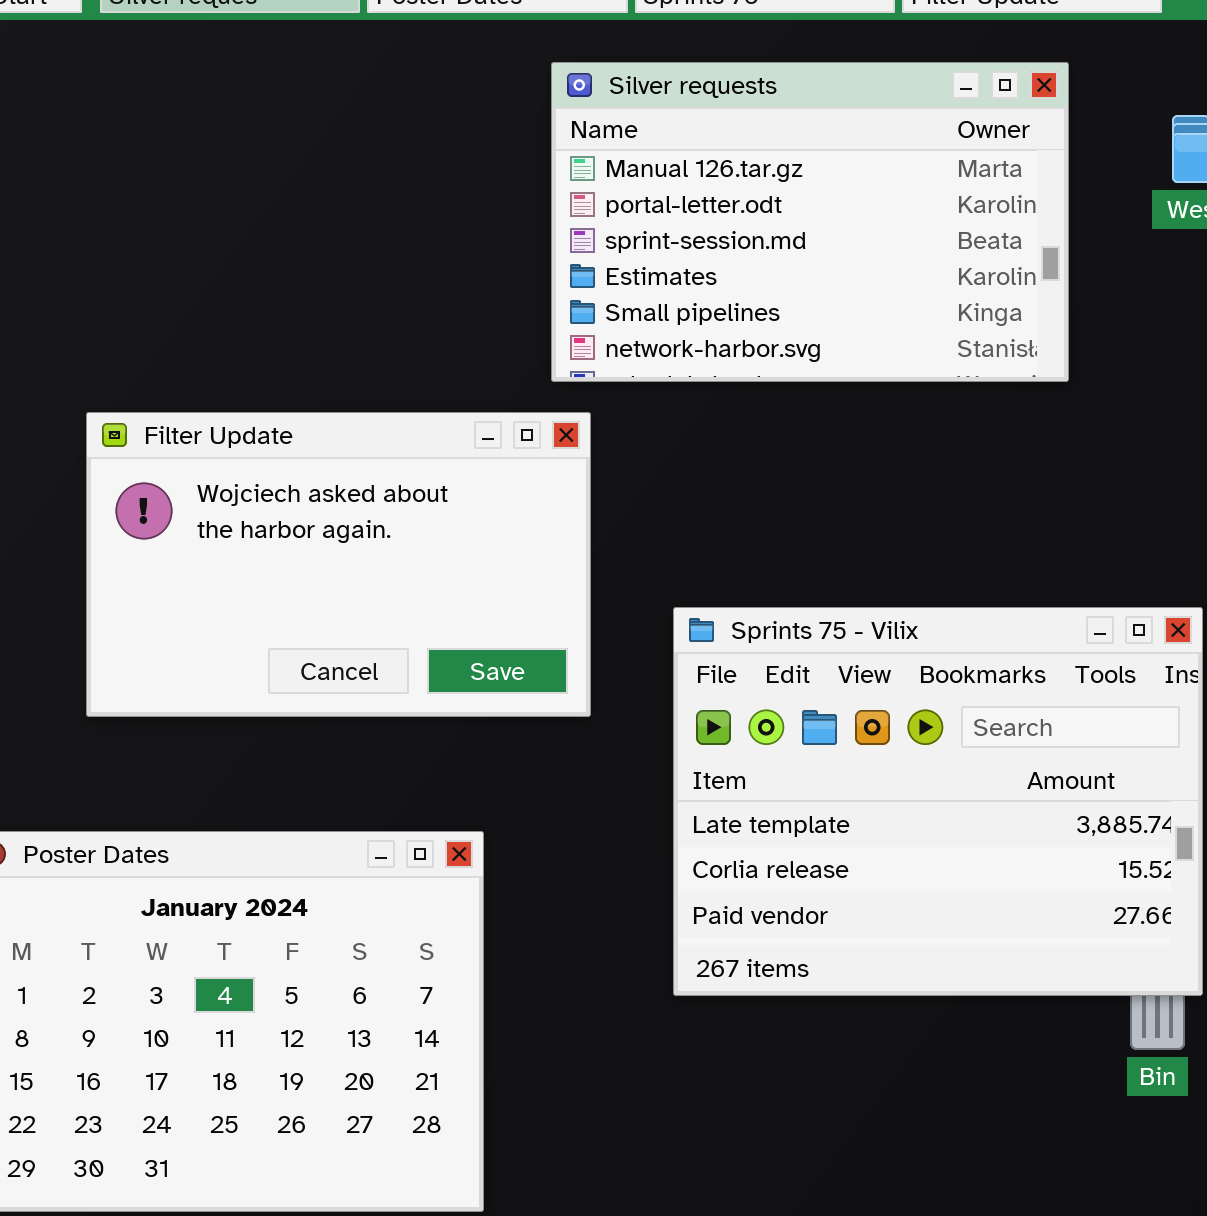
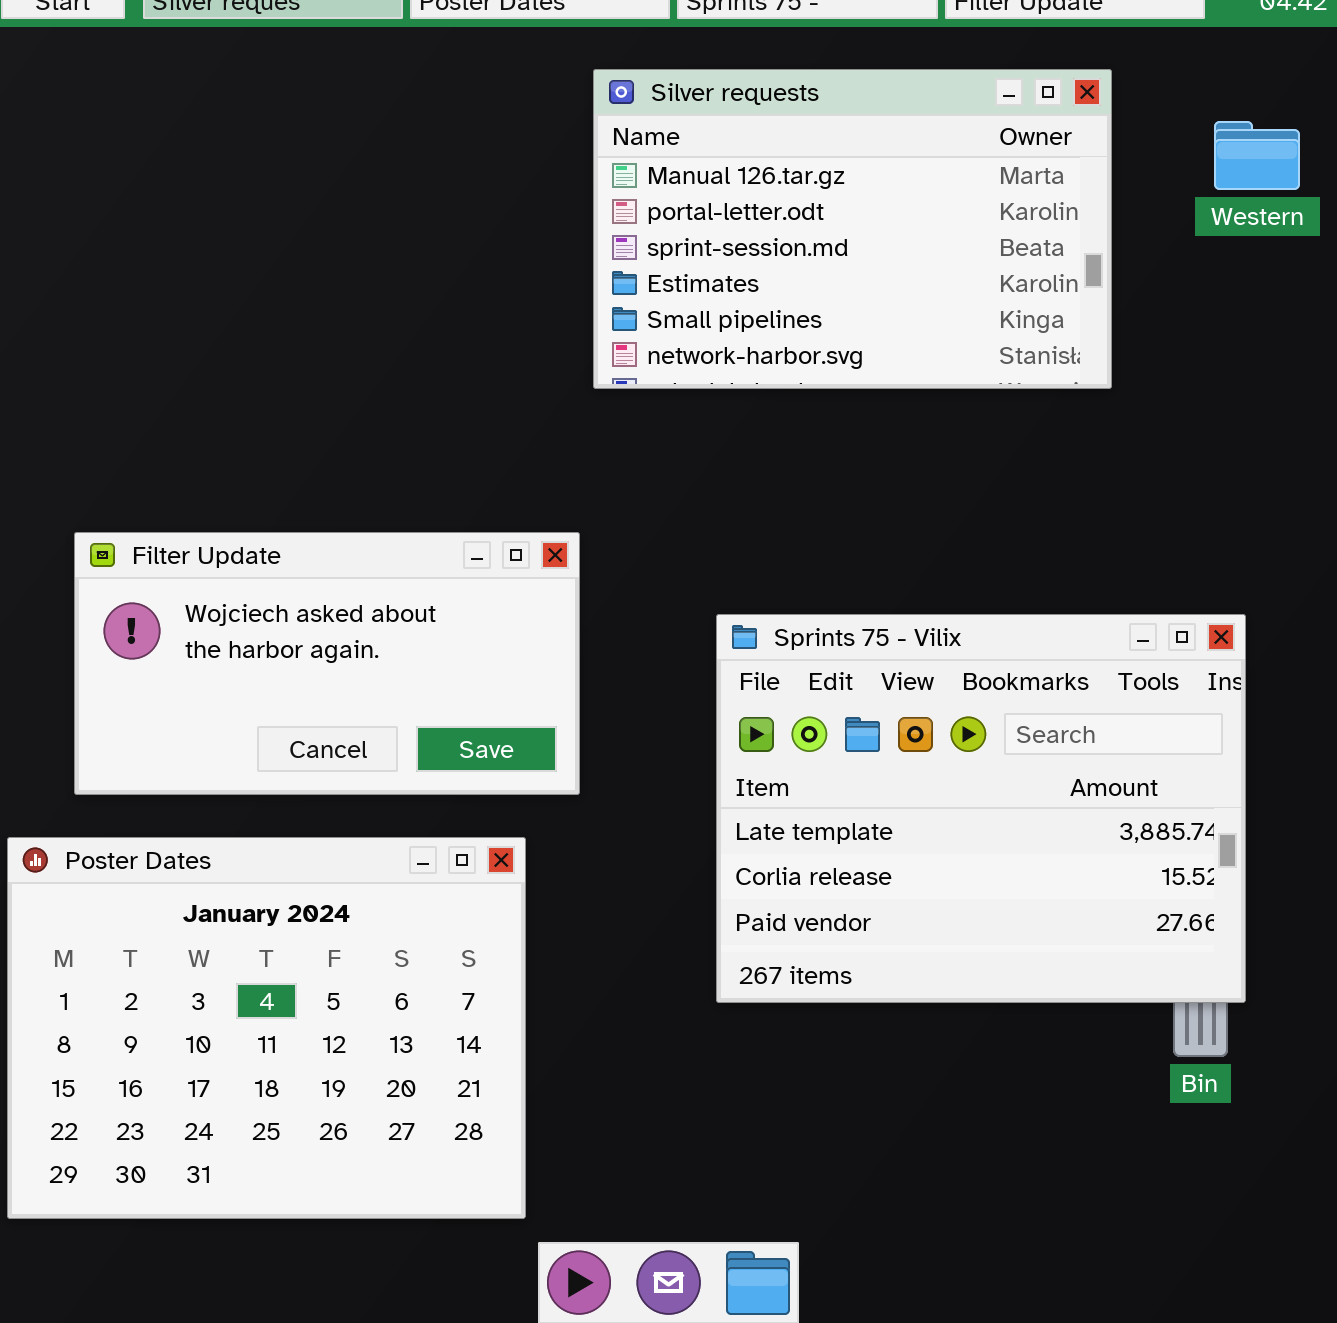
Filter Update: [86,412,591,717] -> [74,532,580,795], moved, resized

